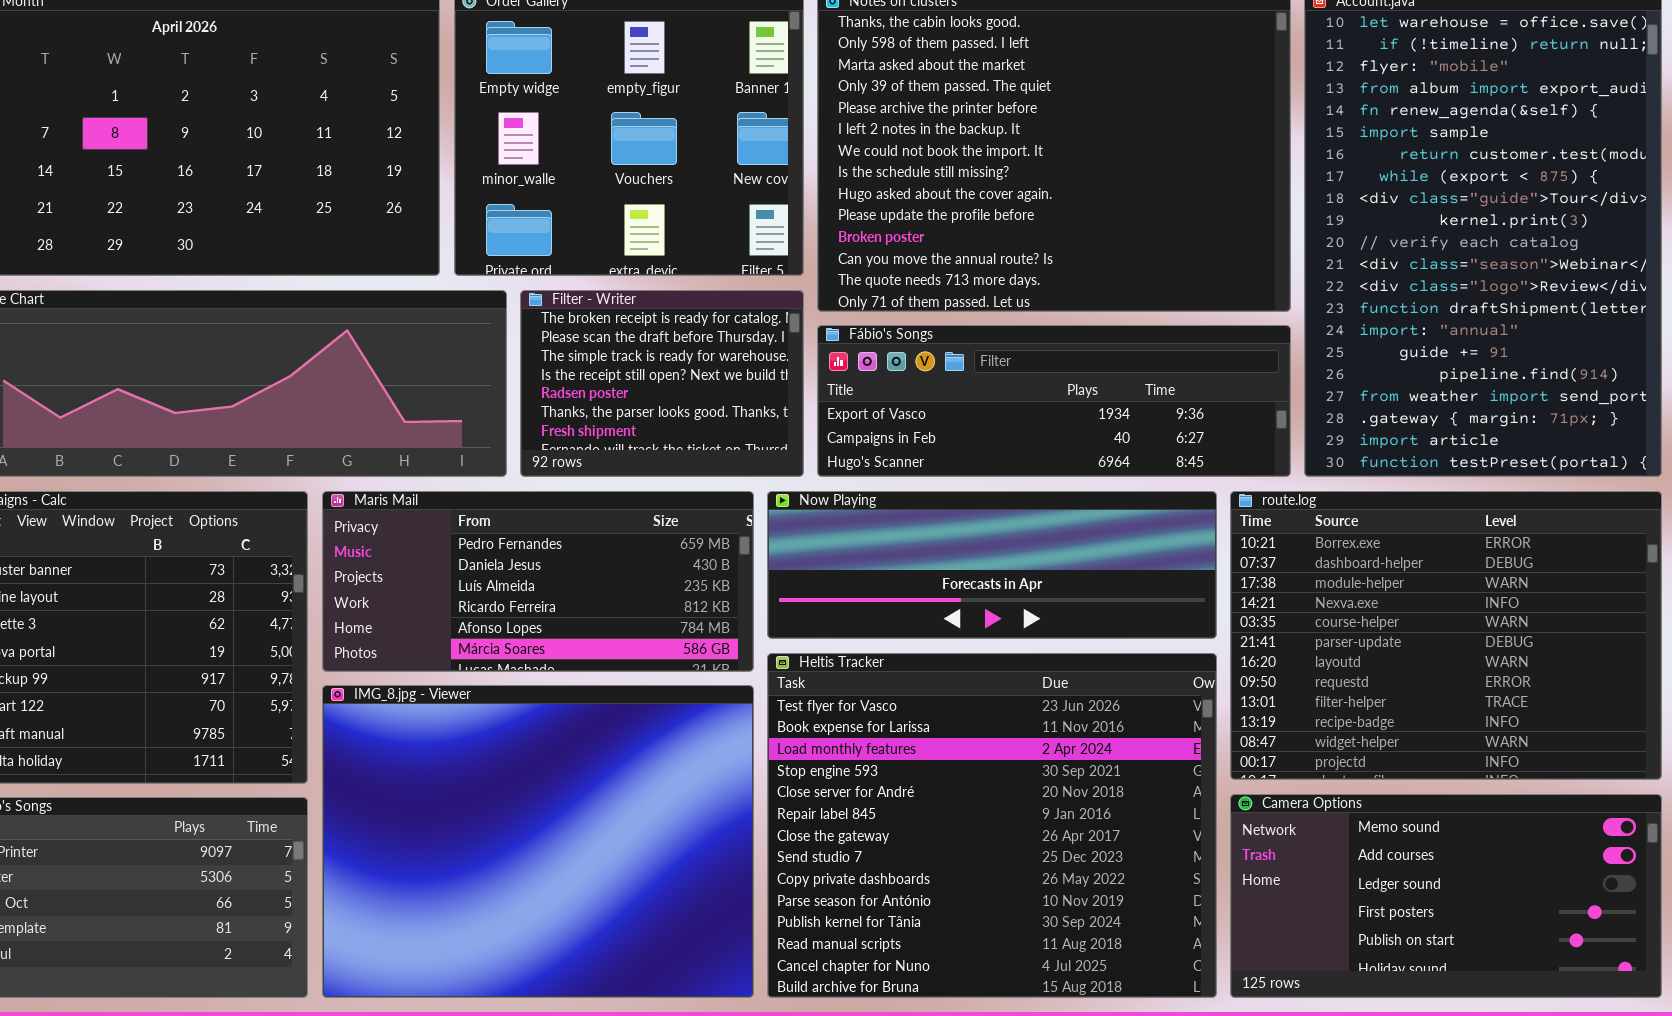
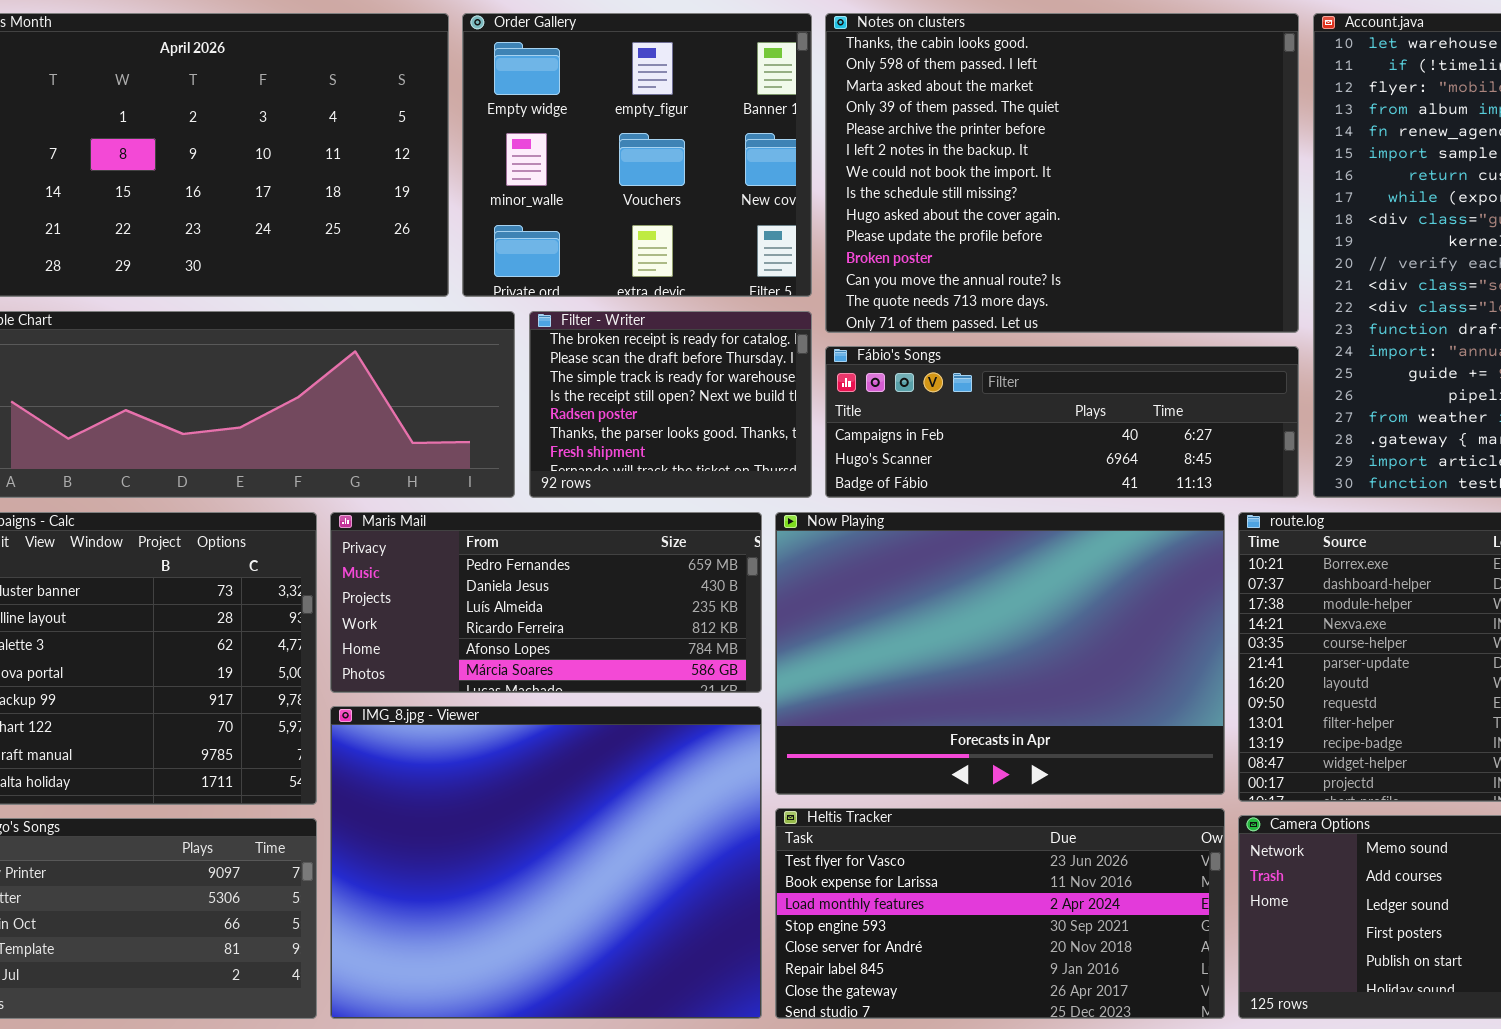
Fábio's Songs: [817,325,1291,477] -> [825,346,1299,498], scrolled down 1 row
Now Playing: [767,491,1217,639] -> [775,512,1225,795], resized
Heltis Tracker: [767,653,1217,998] -> [775,808,1225,1019], resized

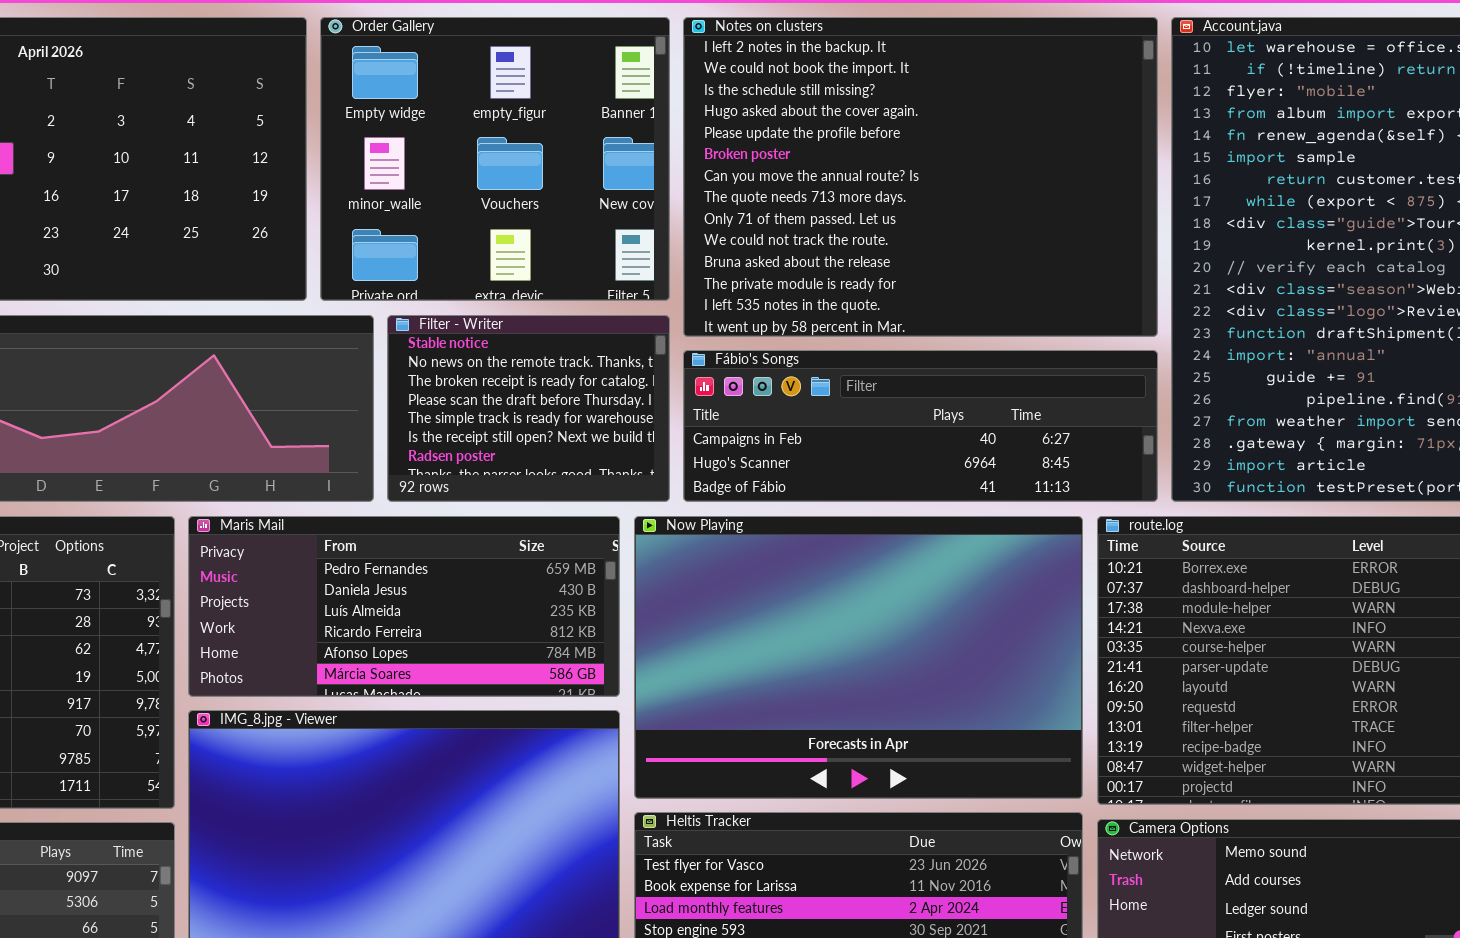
Notes on clusters: [825,13,1299,333] -> [683,17,1158,337], scrolled down 5 rows
Filter - Writer: [529,311,812,498] -> [387,315,670,502], scrolled up 2 rows

